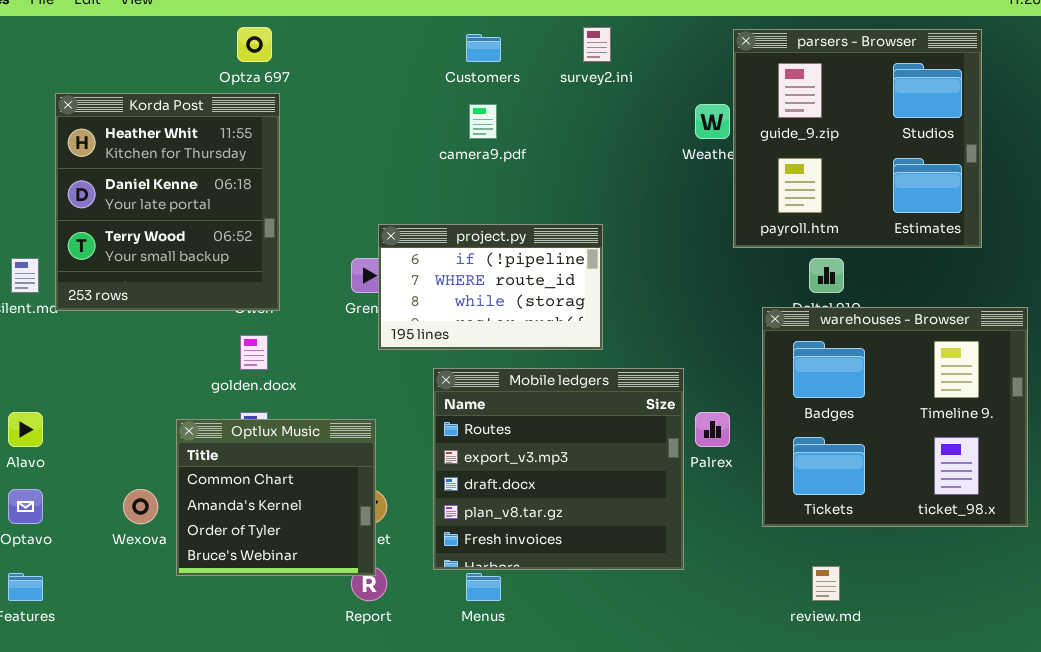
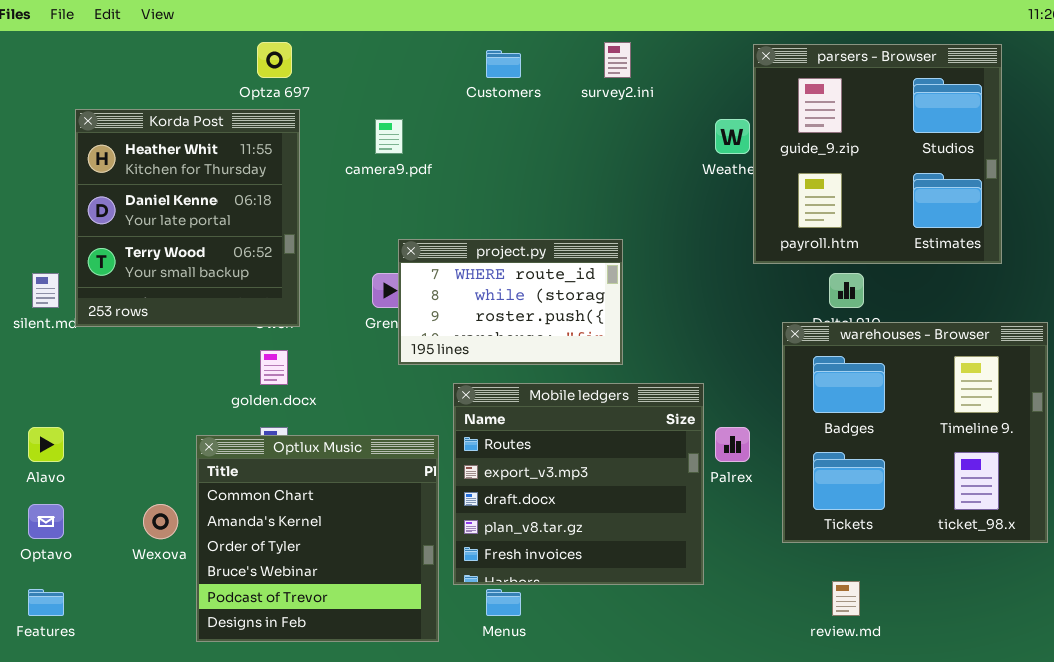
camera9.pdf: [469,104,497,139] -> [375,119,403,154], moved
project.py: [378,224,603,350] -> [398,239,623,365], scrolled down 1 row
Optlux Music: [176,419,376,576] -> [196,435,439,642], resized

